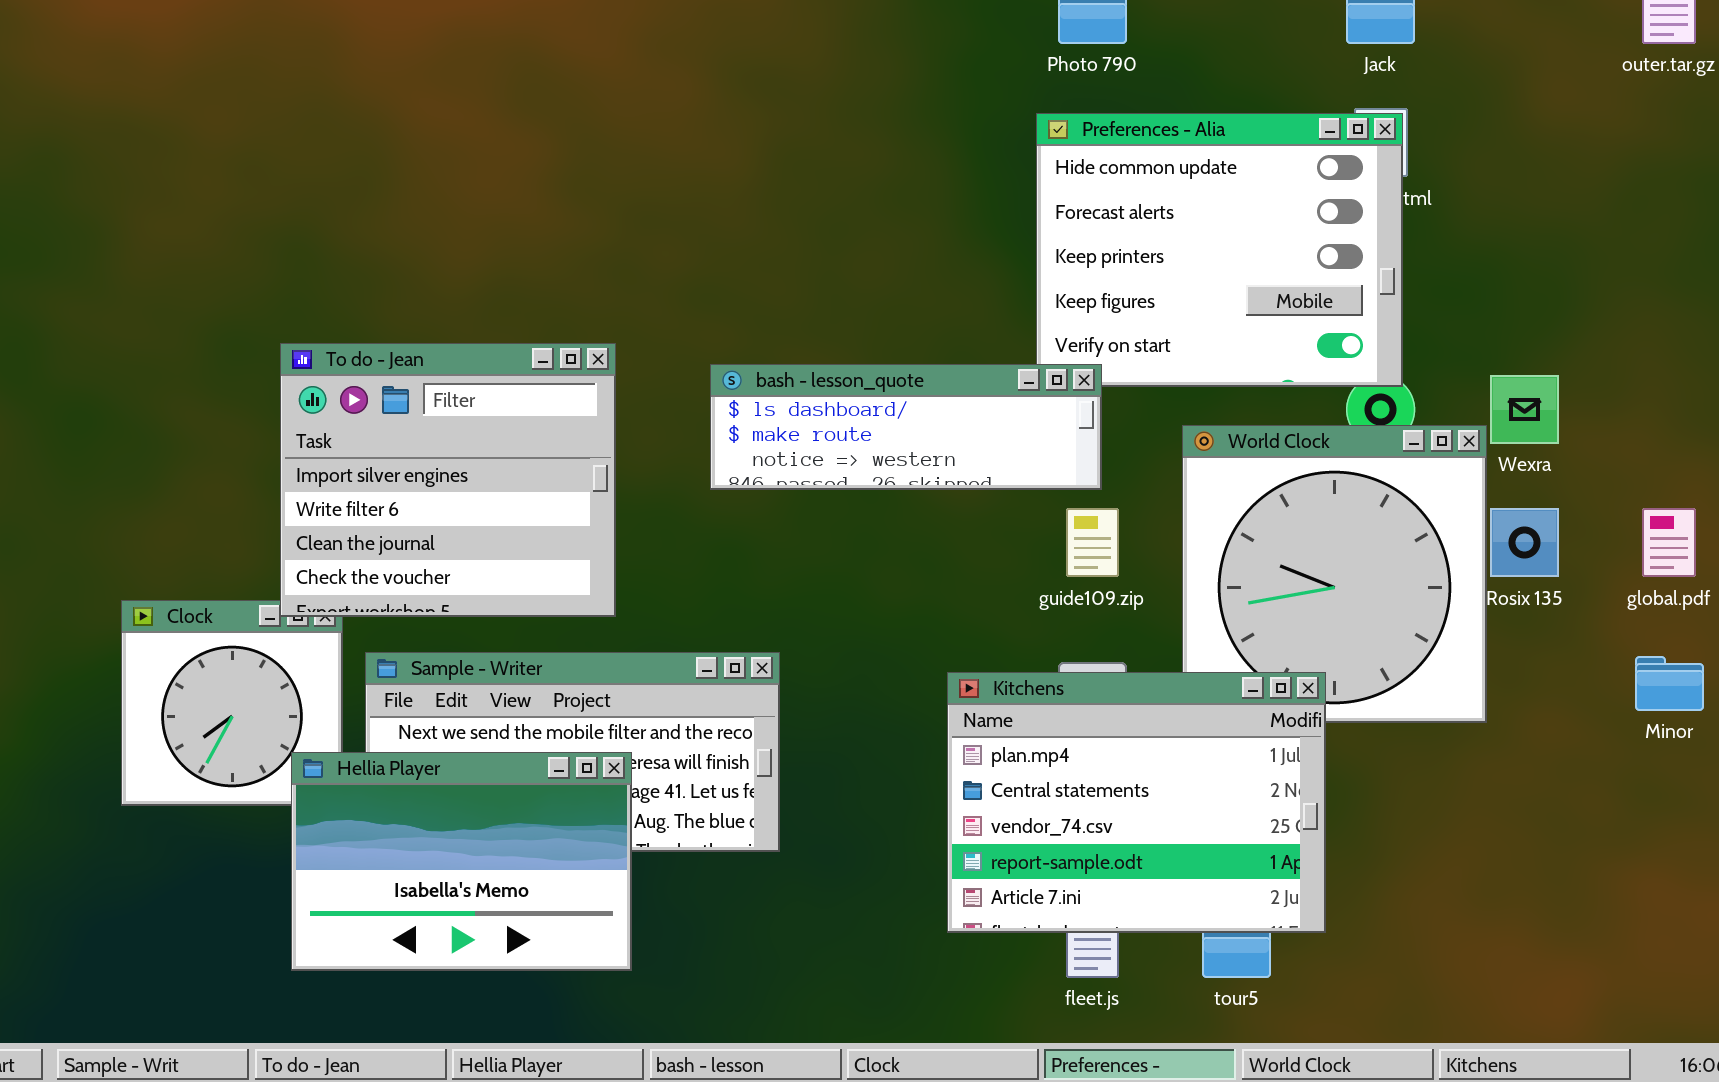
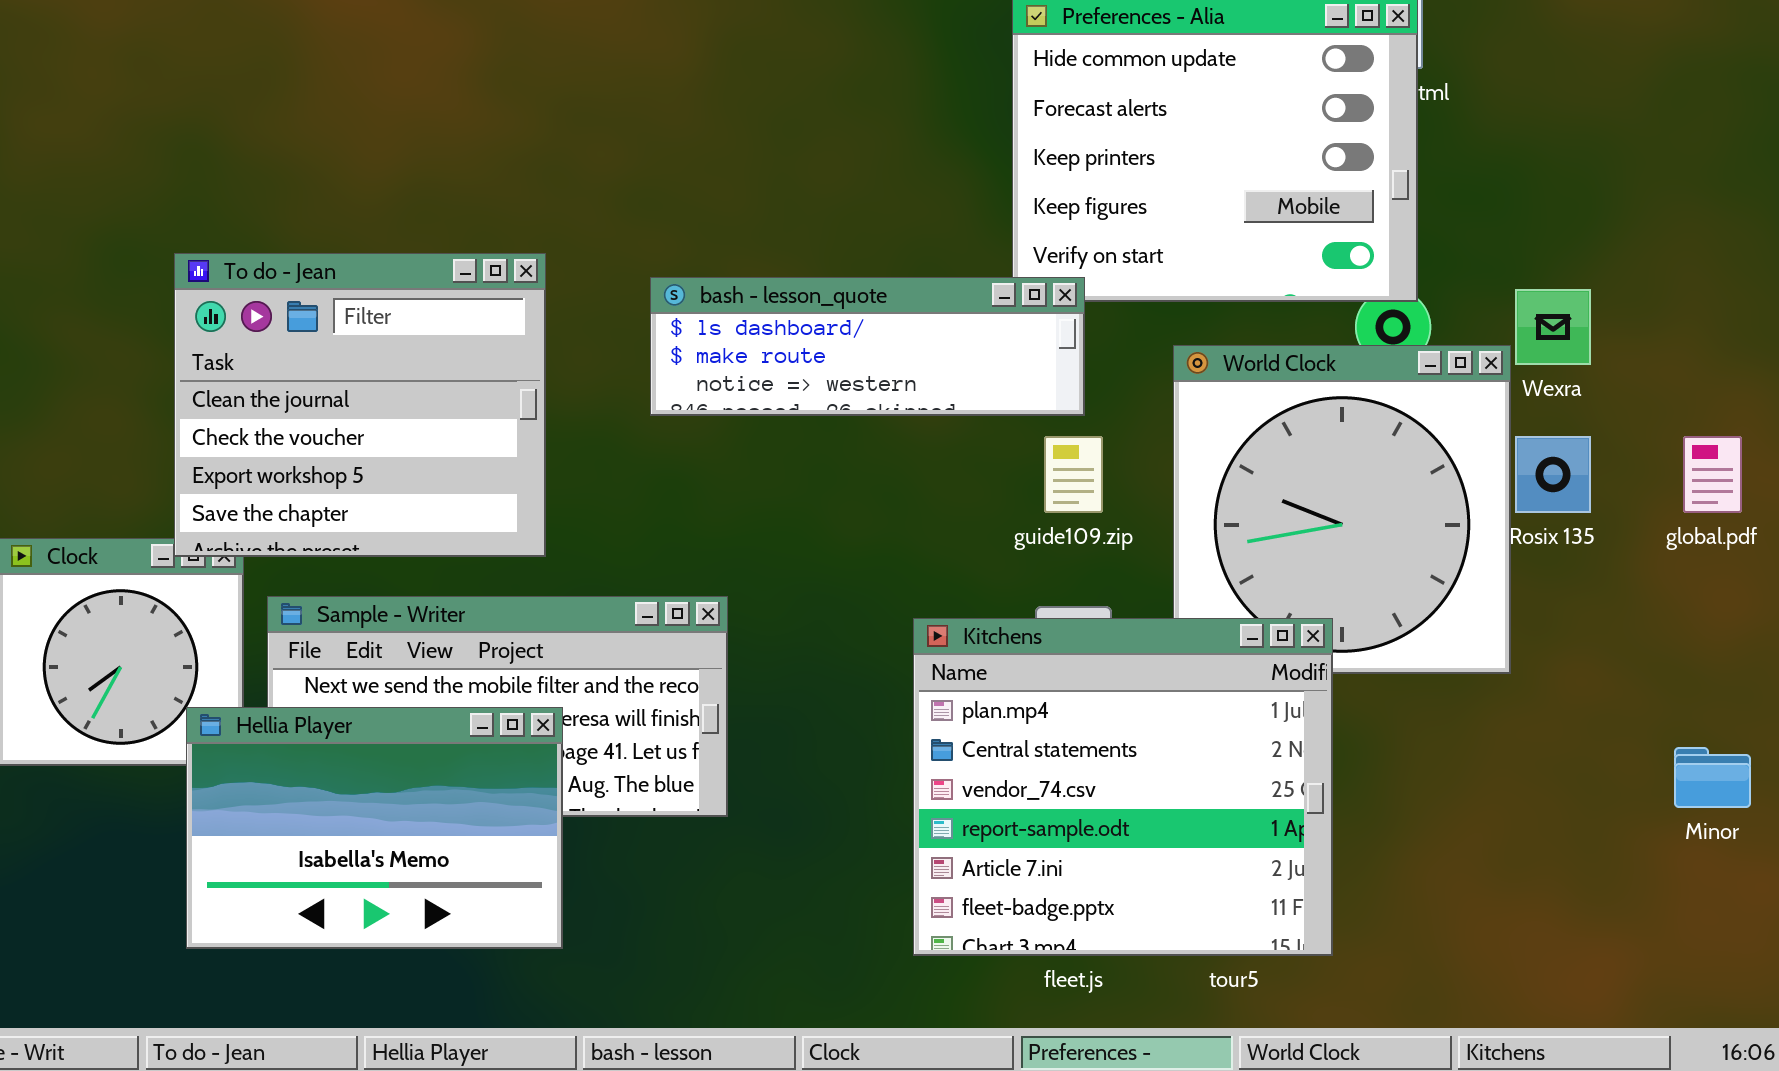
To do - Jean: [280,343,616,617] -> [174,253,546,557], scrolled down 2 rows
Minor: [1635,656,1704,711] -> [1674,747,1751,808], moved
Kitchens: [947,672,1326,933] -> [913,618,1333,956], resized

